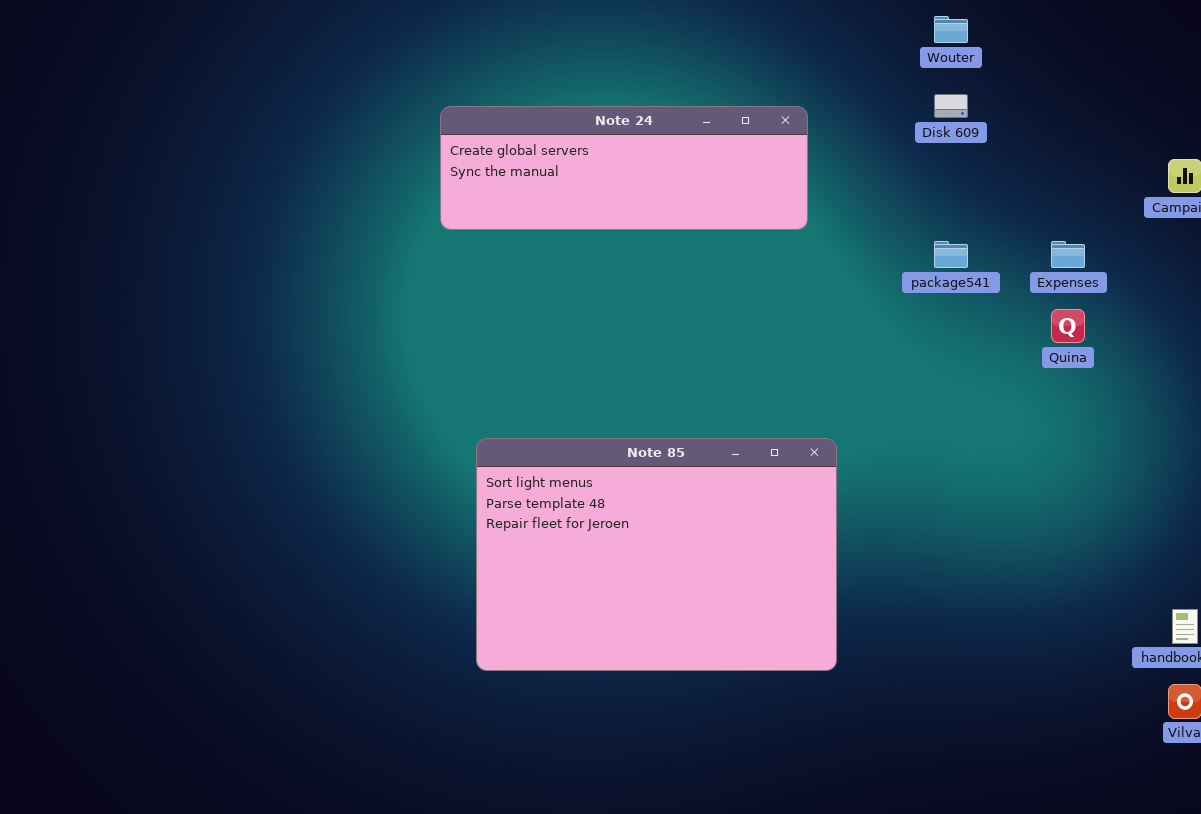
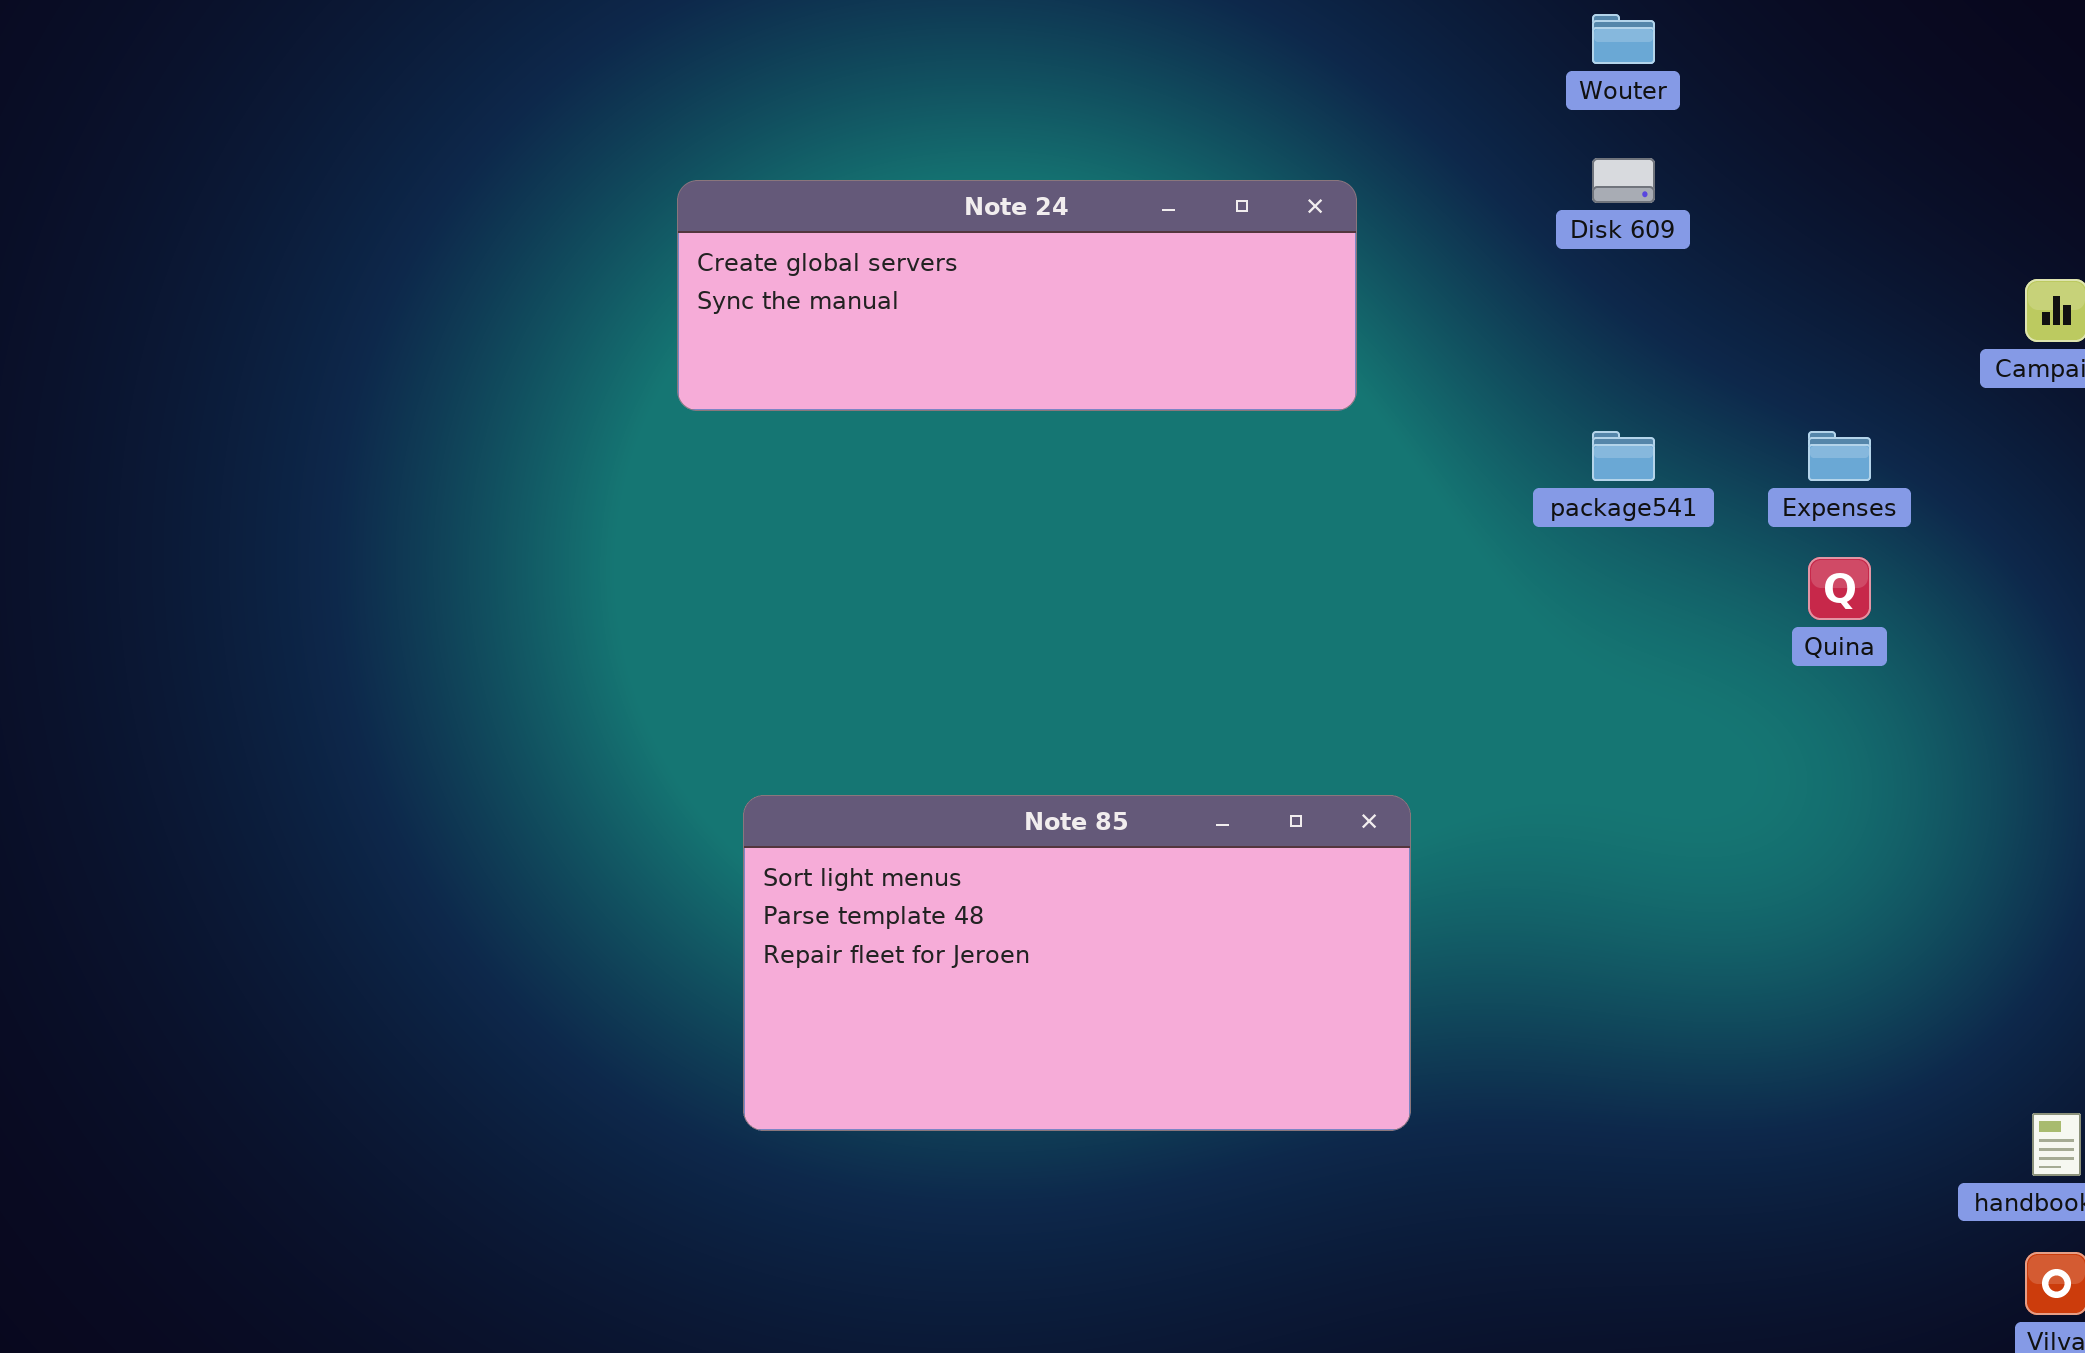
Note 85: [476,438,837,671] -> [743,795,1411,1131], resized

